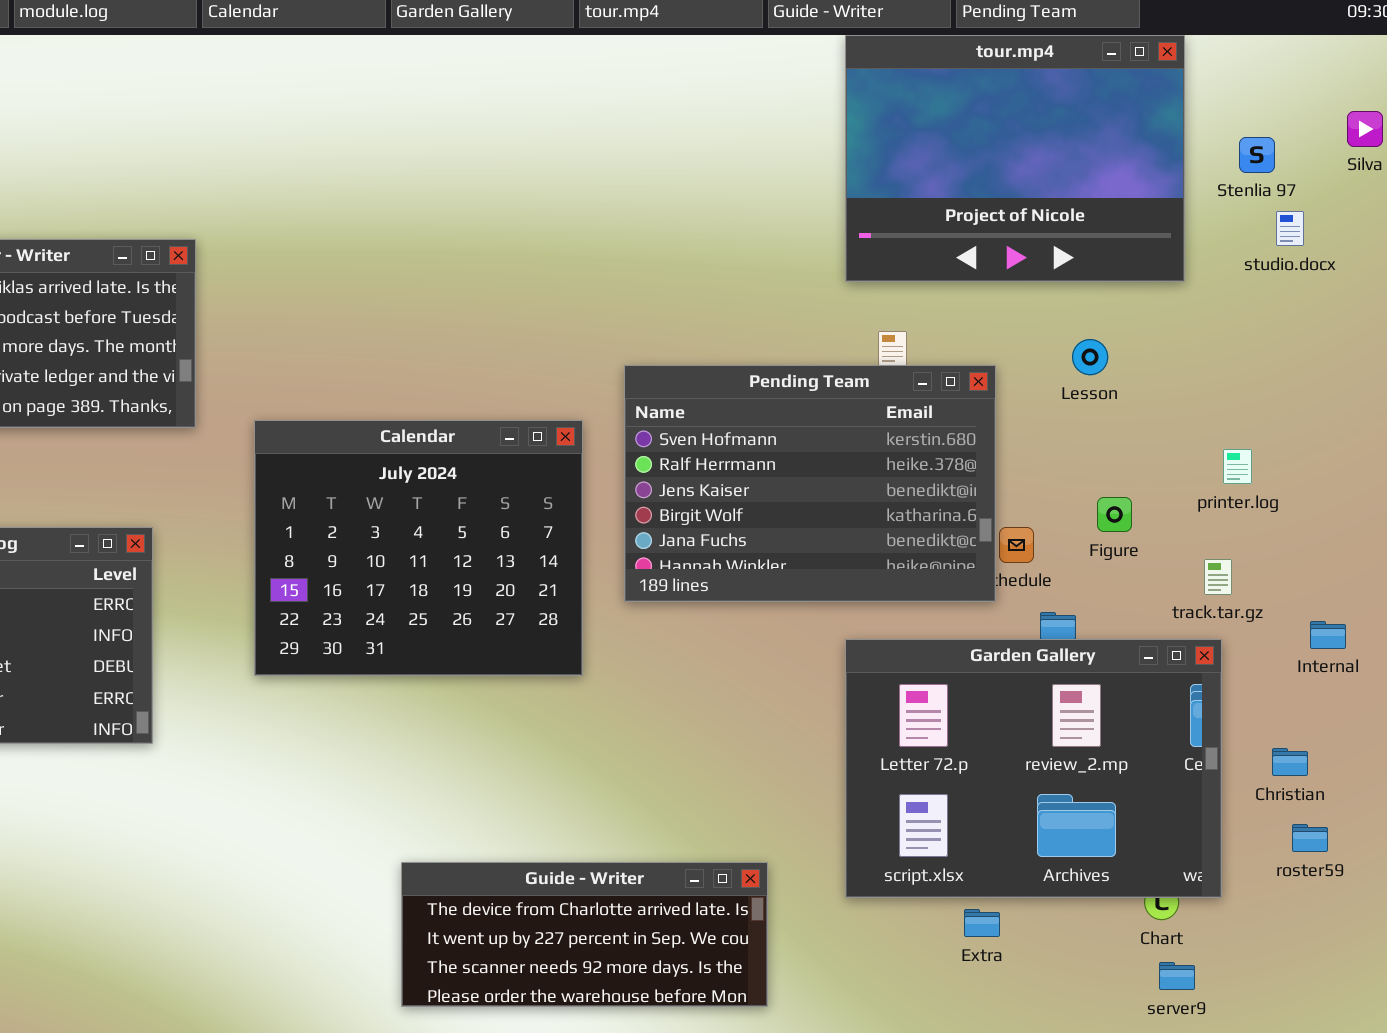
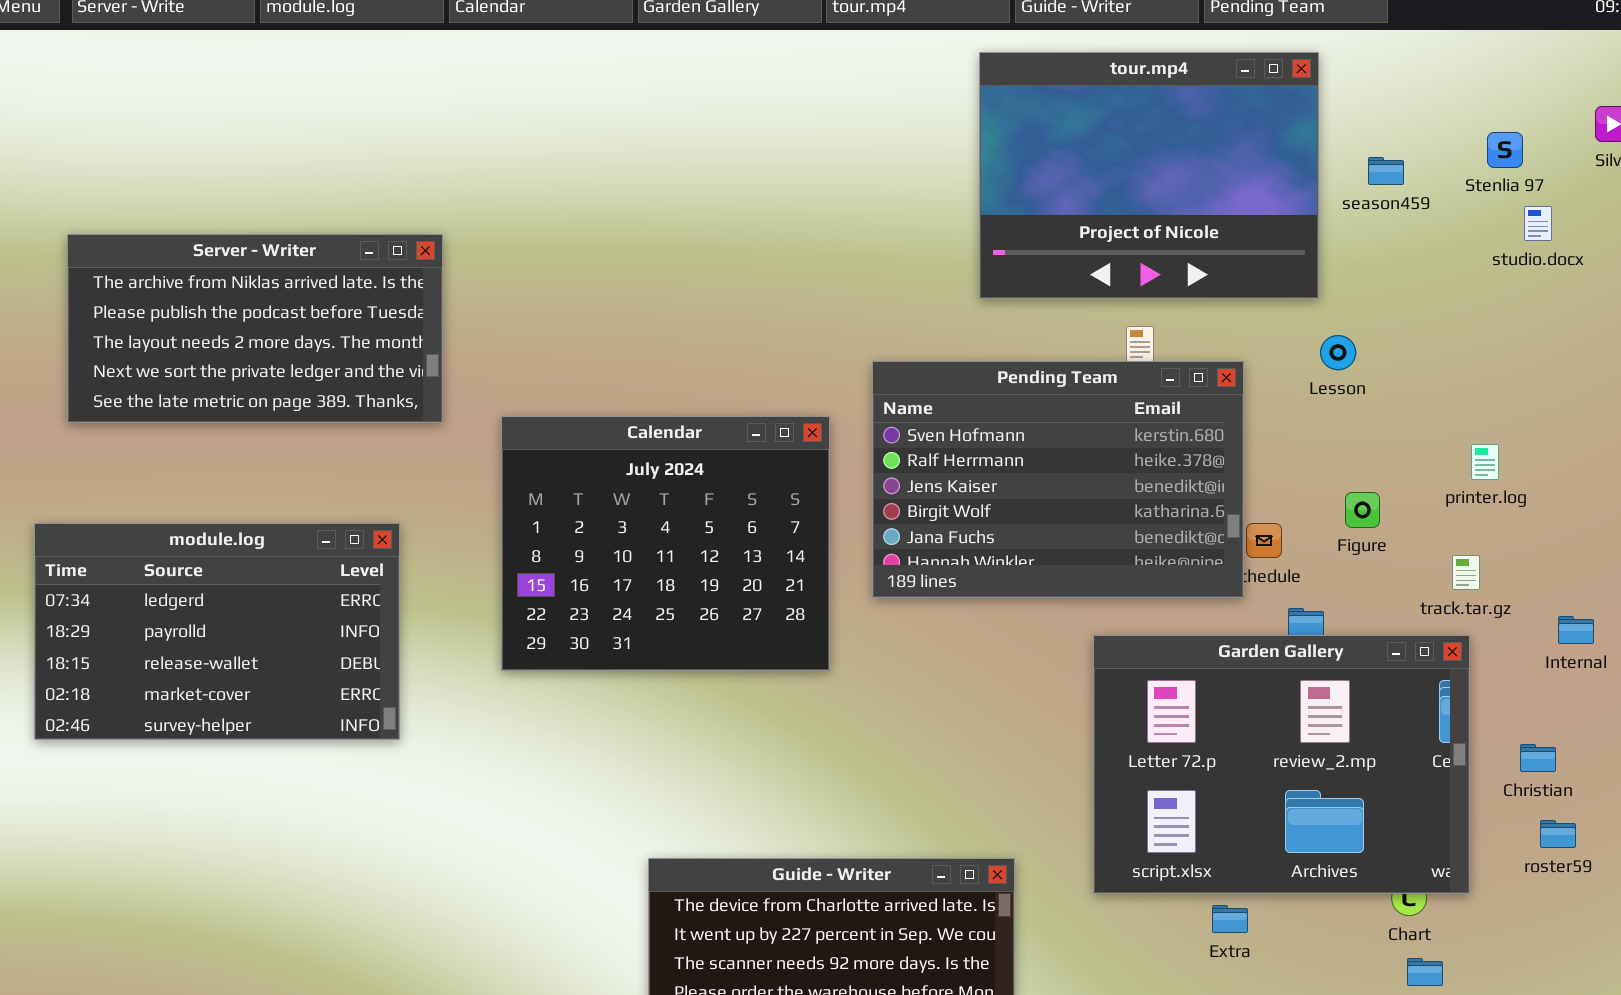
tour.mp4: [845,35,1185,282] -> [979,52,1319,299], moved

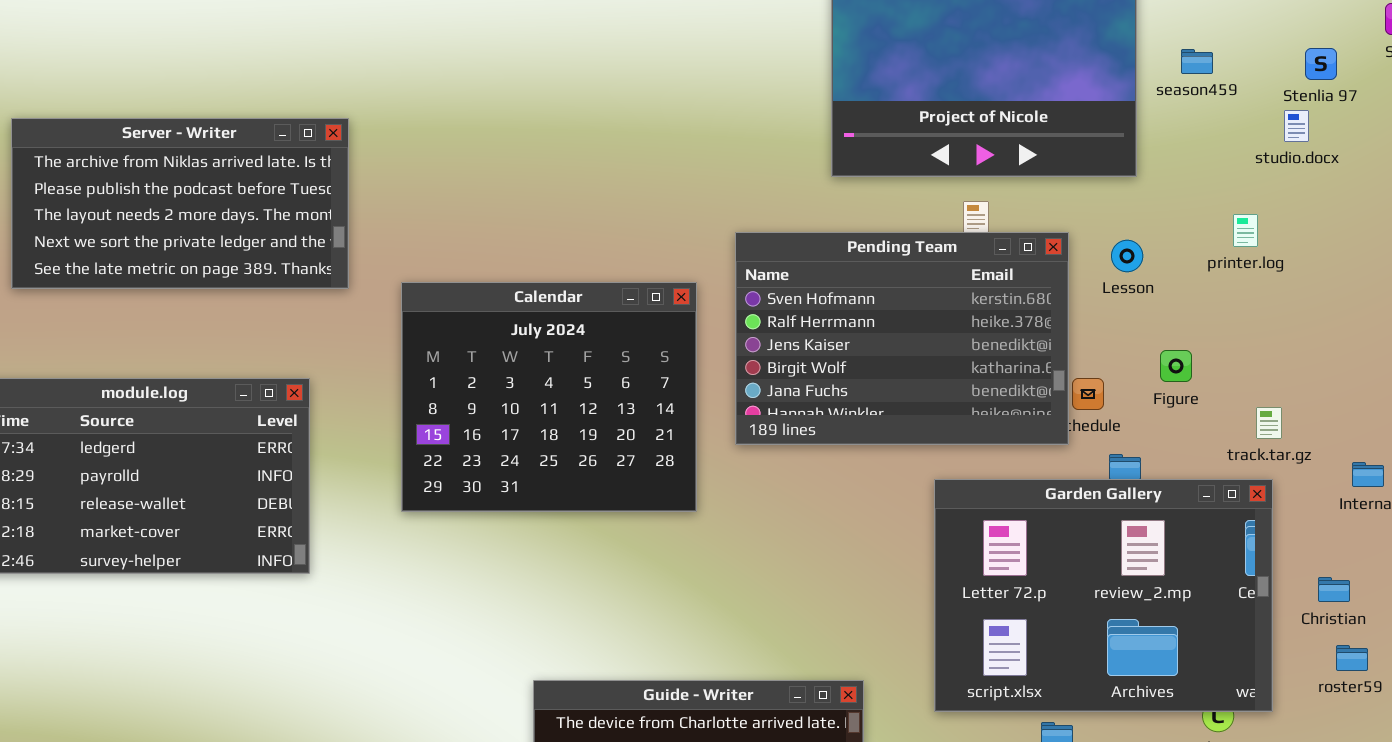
Stenlia 97: [1487,132,1523,168] -> [1305,48,1337,80], moved
studio.docx: [1524,206,1552,241] -> [1284,110,1309,142], moved
Lesson: [1320,335,1356,370] -> [1111,240,1143,272], moved
printer.log: [1471,444,1499,480] -> [1233,214,1258,247], moved

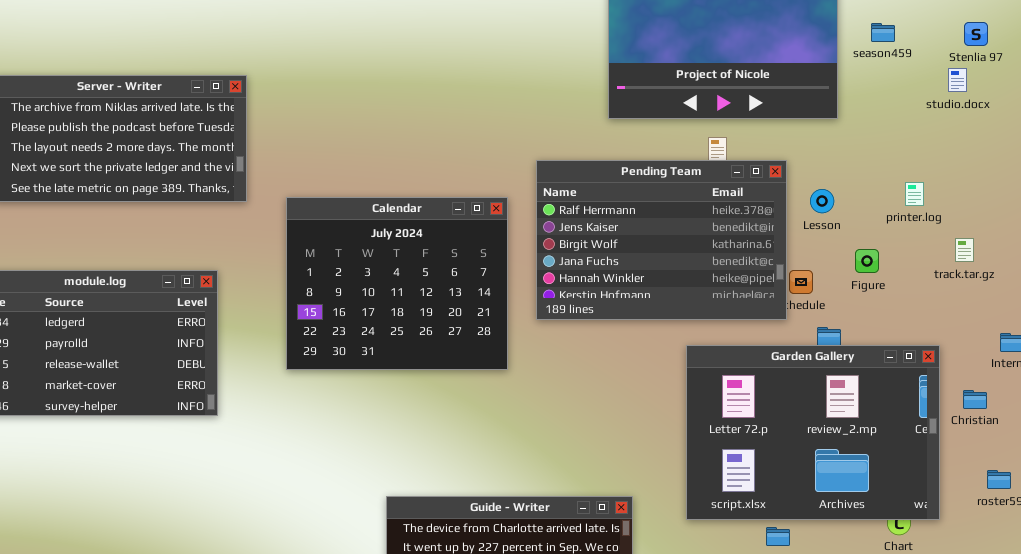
printer.log: [1233,214,1258,247] -> [905,182,924,206], moved
Pending Team: [735,232,1069,445] -> [536,160,787,320], scrolled down 1 row
Lesson: [1111,240,1143,272] -> [810,189,834,213], moved
track.tar.gz: [1256,407,1282,439] -> [955,238,974,262], moved
Christian: [1318,577,1350,602] -> [963,390,987,409], moved

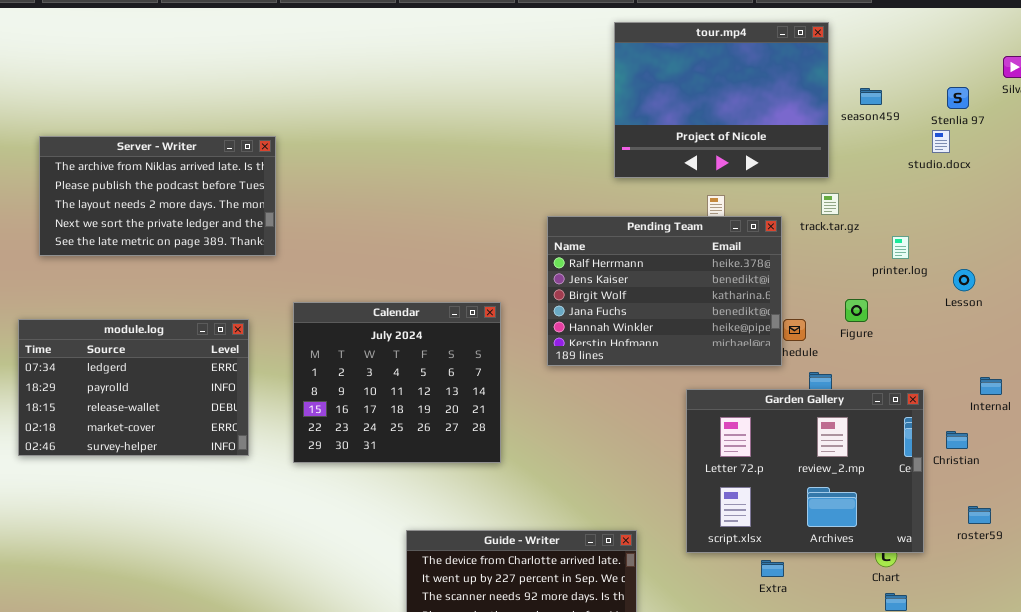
Lesson: [810,189,834,213] -> [953,269,975,291], moved
Calendar: [286,197,508,370] -> [293,302,501,463], moved
track.tar.gz: [955,238,974,262] -> [821,193,839,215], moved

